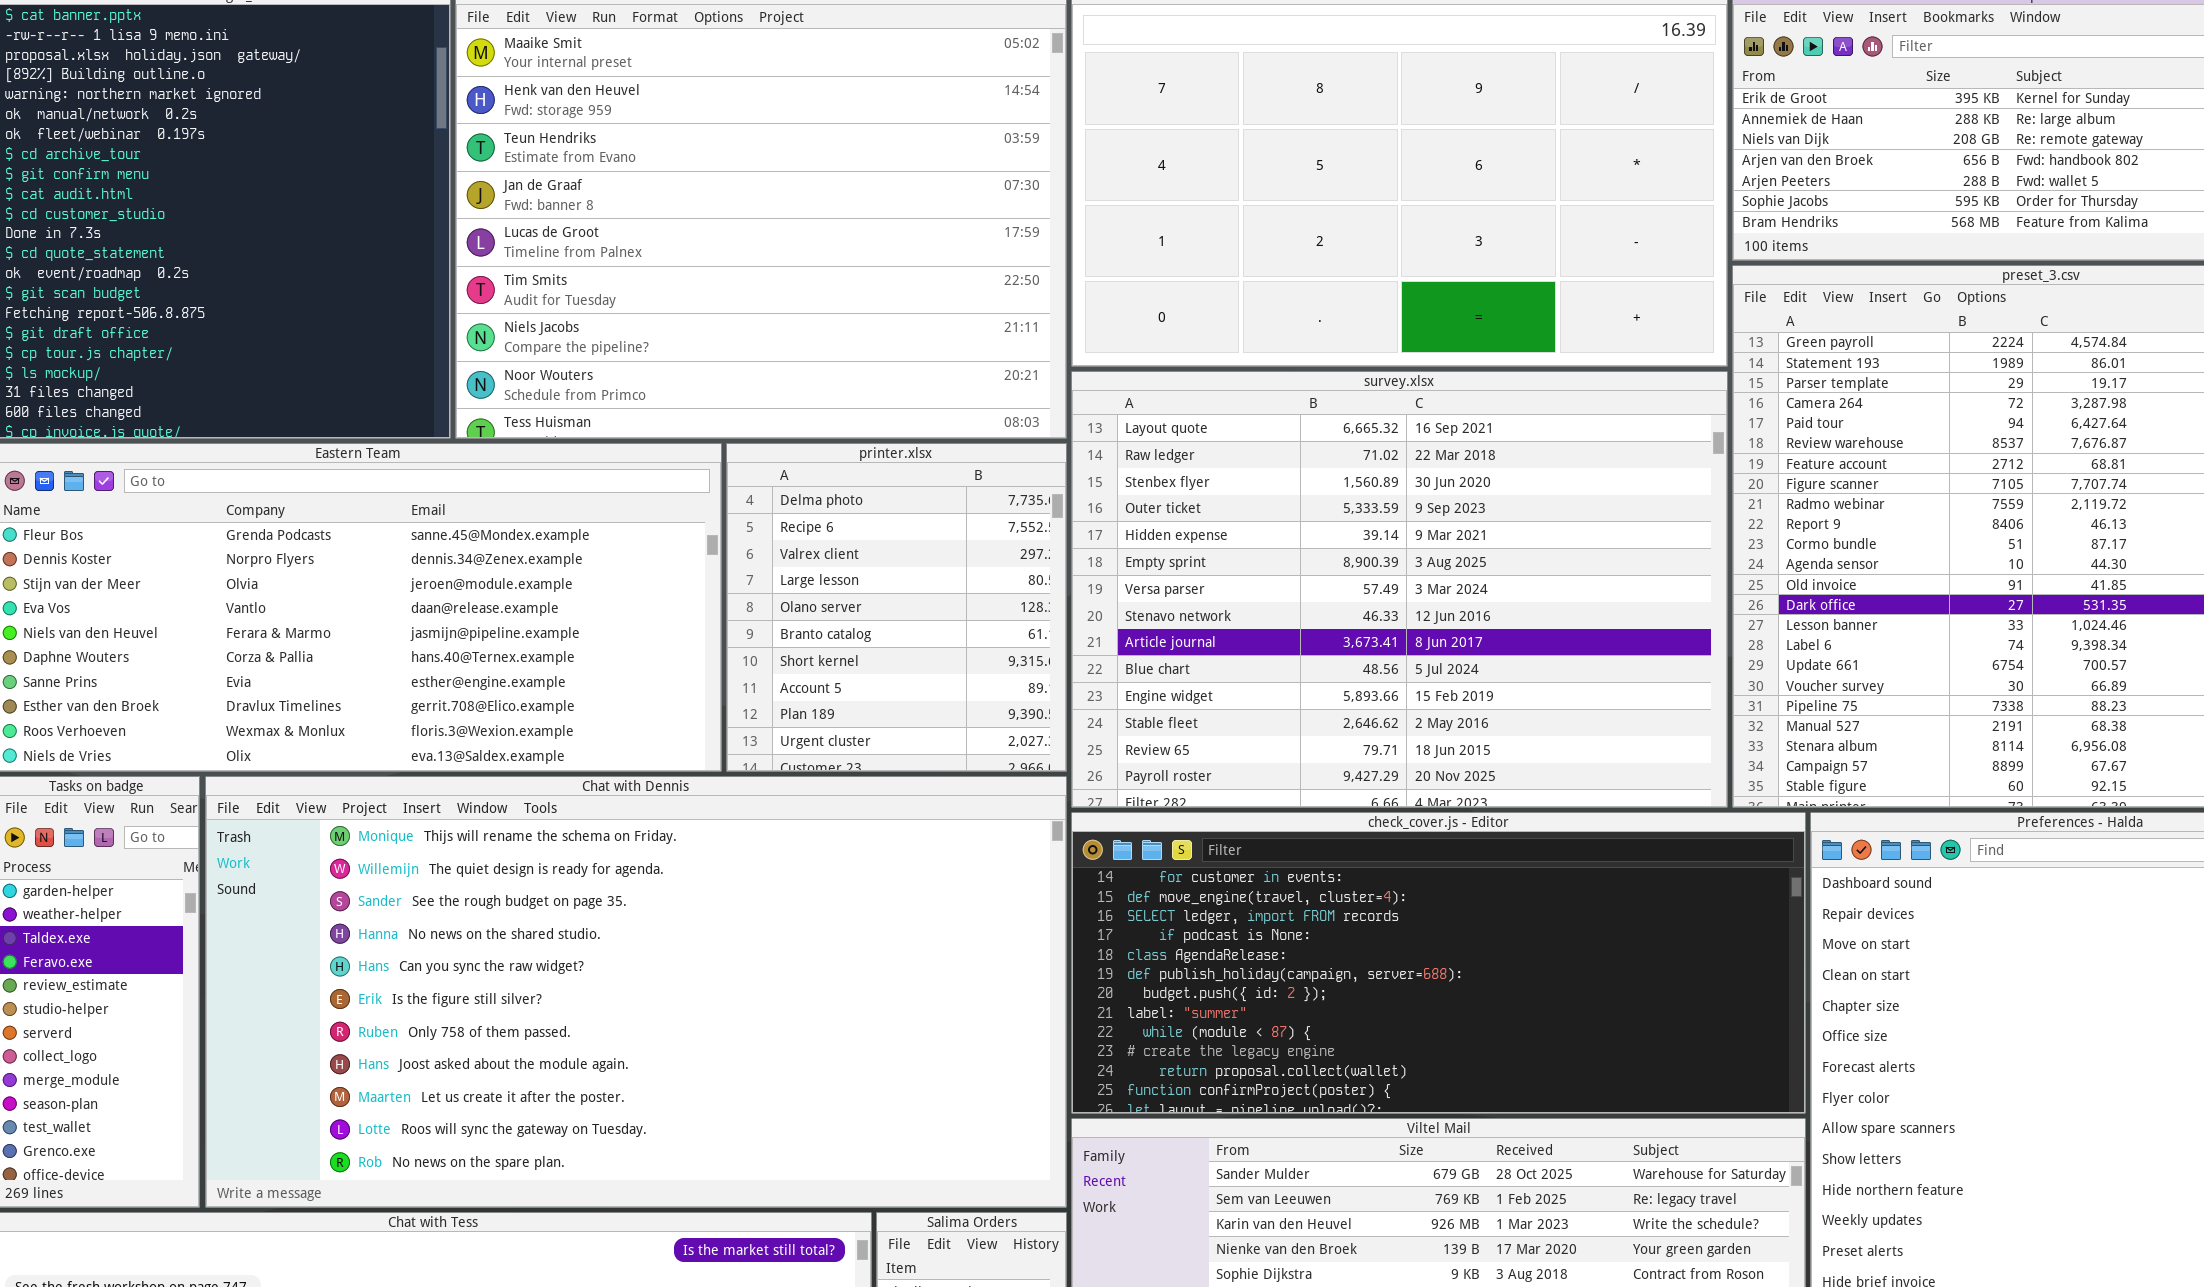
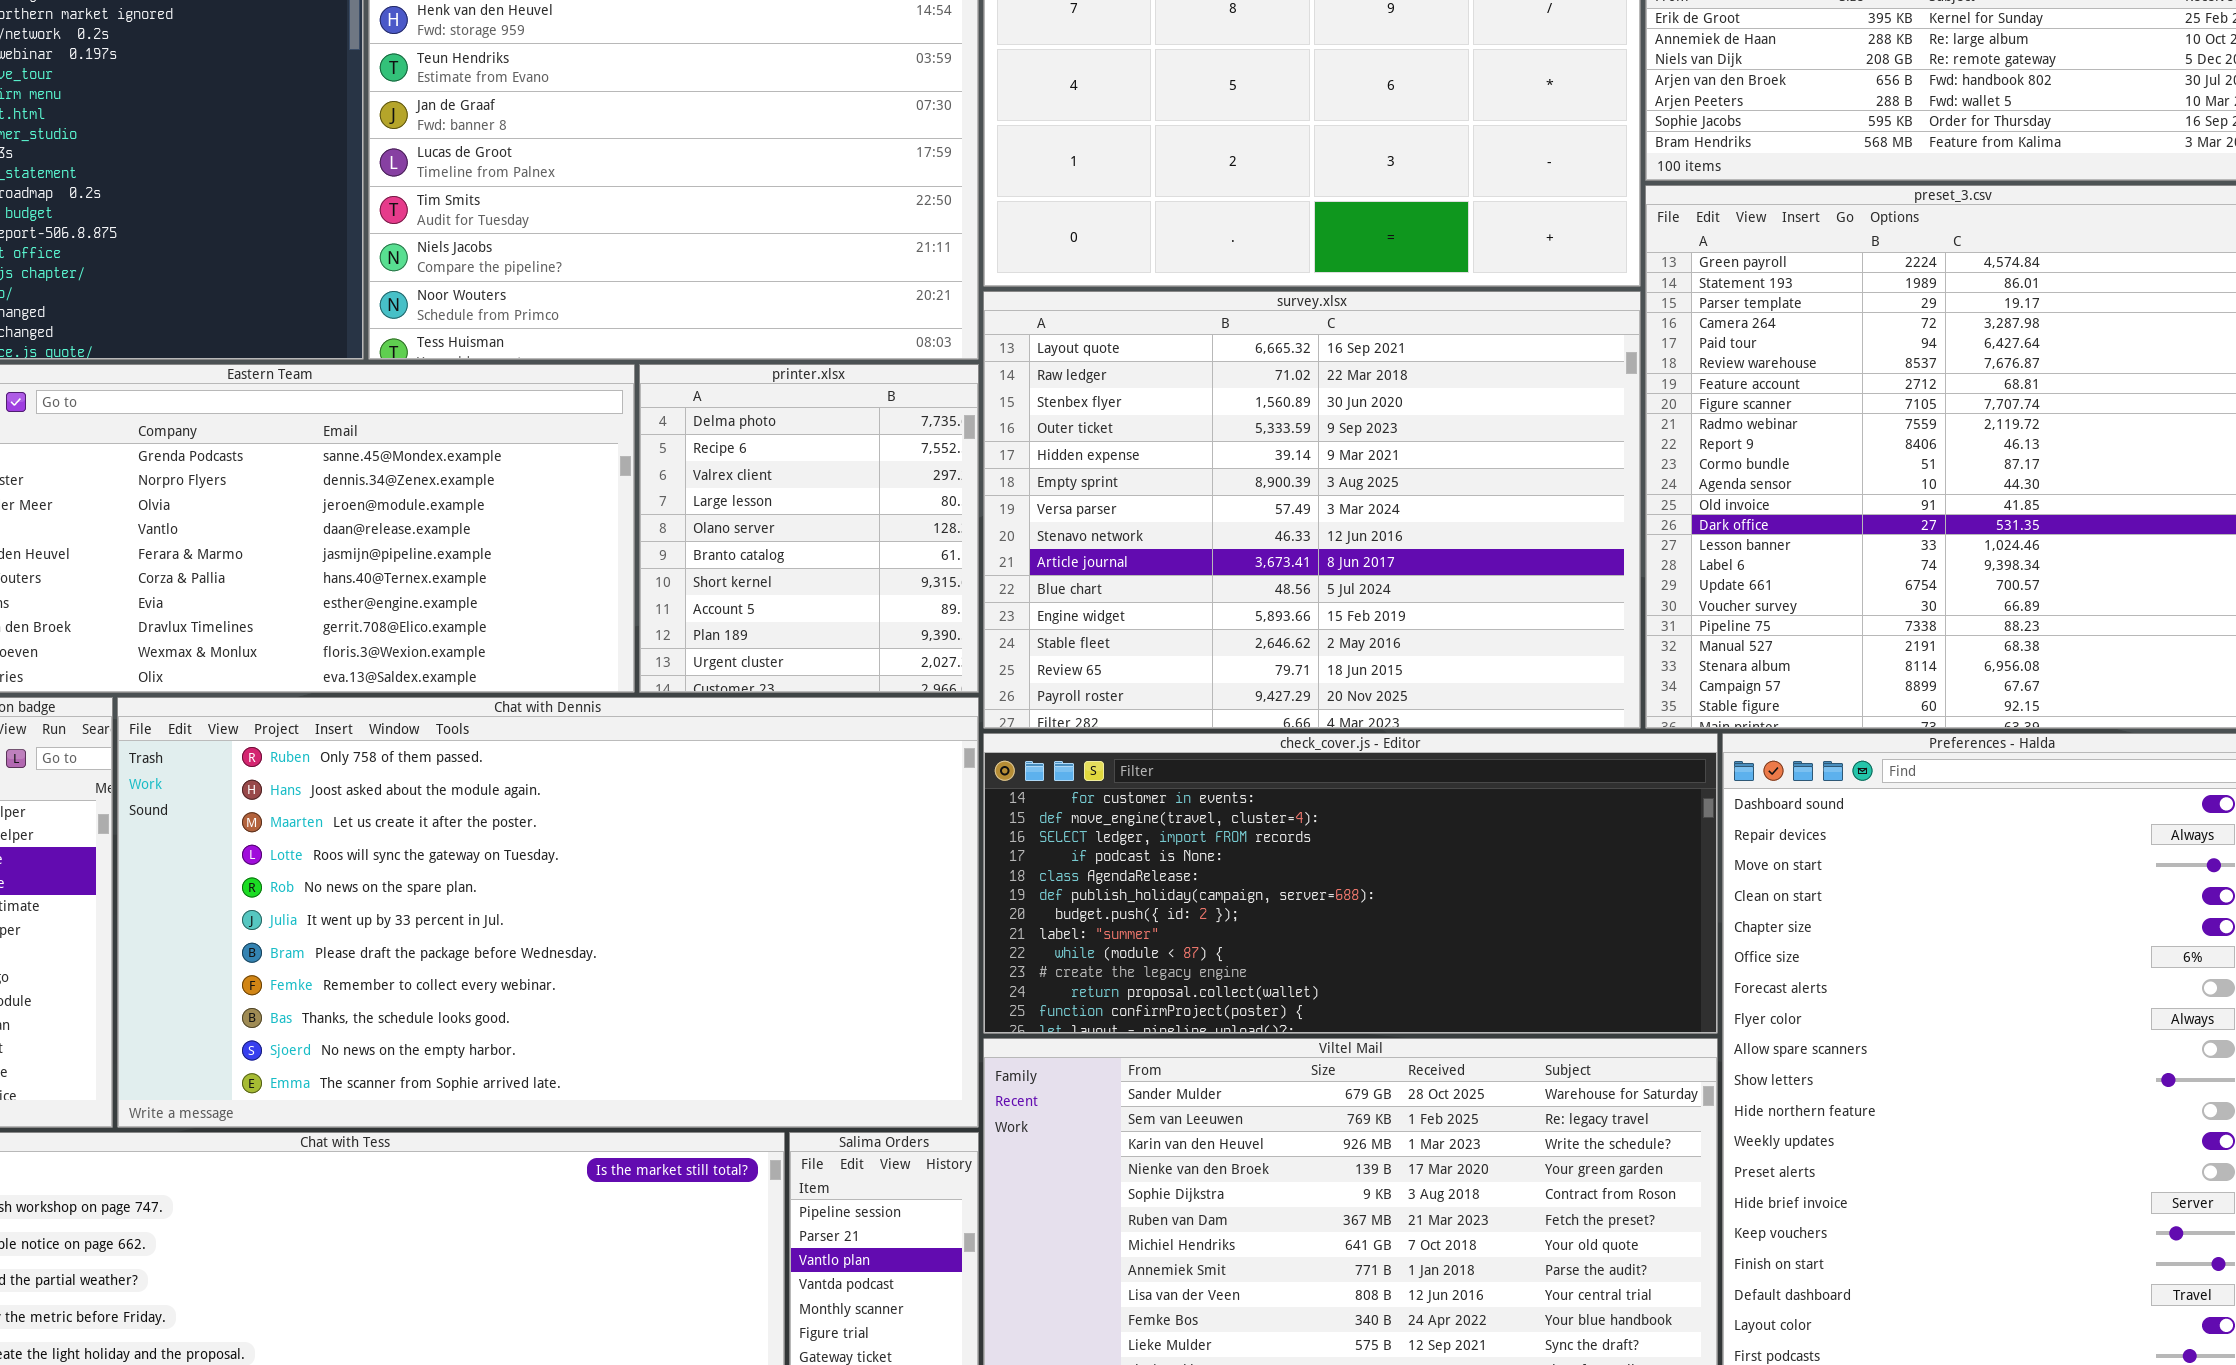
Chat with Dennis: [205,776,1067,1208] -> [117,697,979,1128], scrolled down 6 rows

